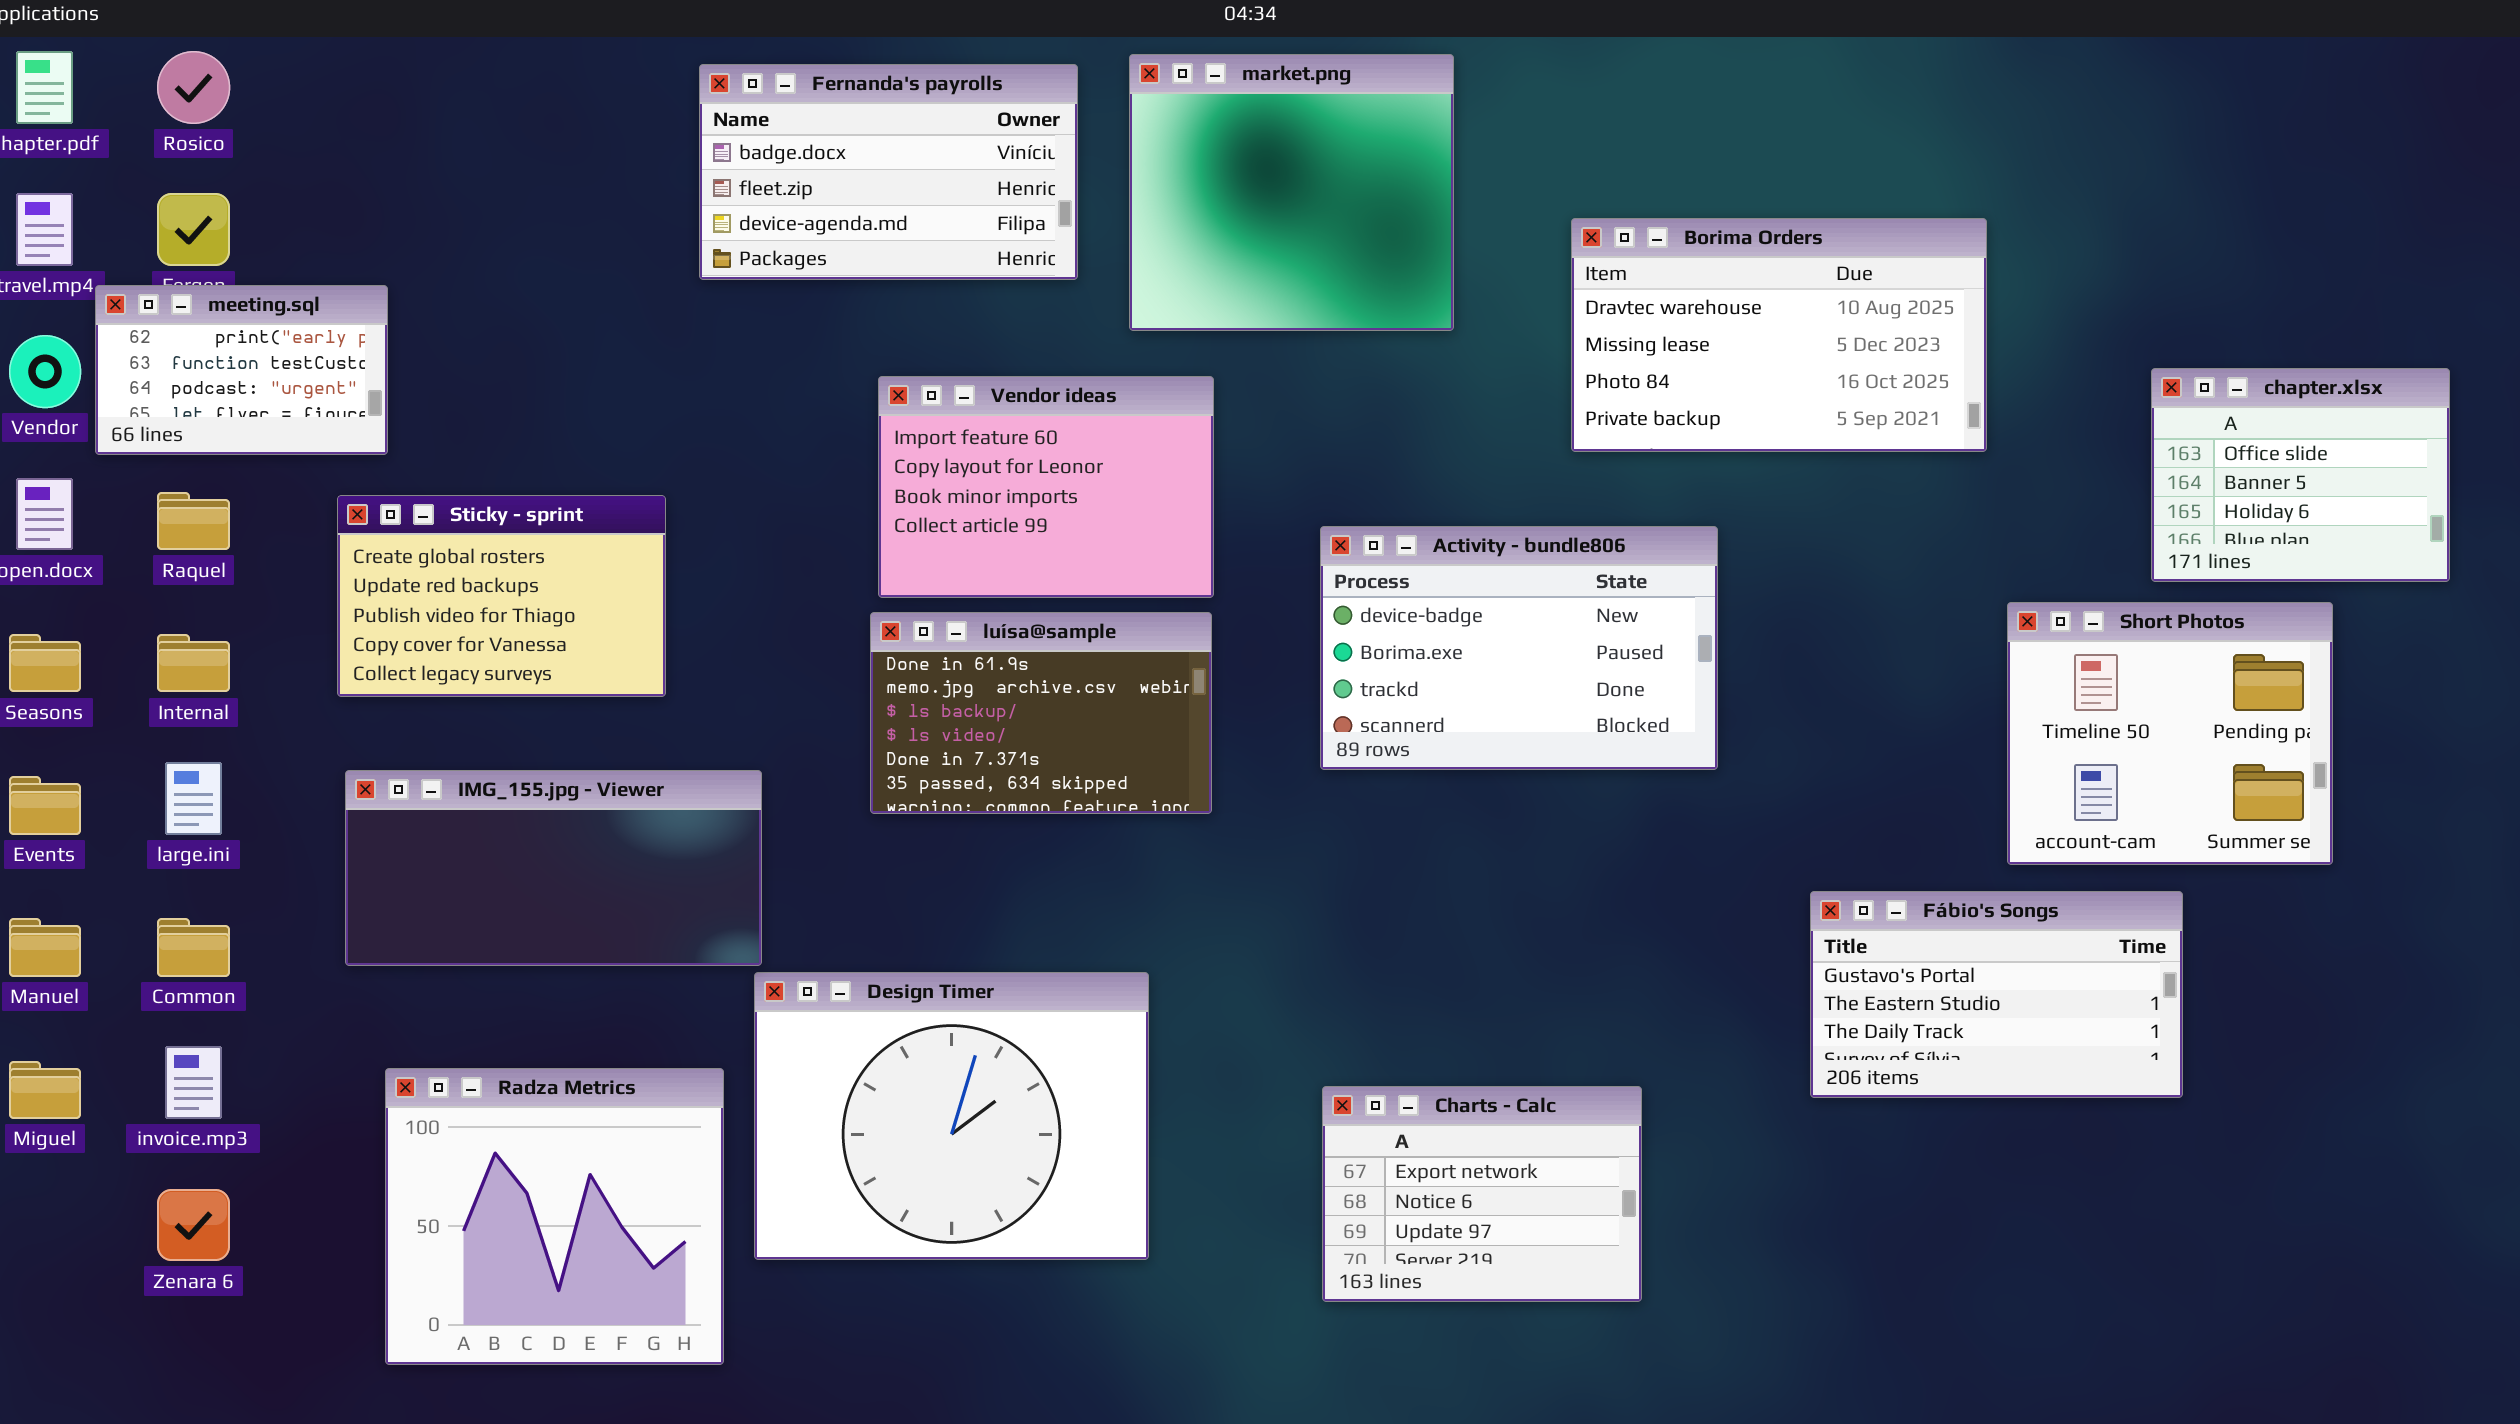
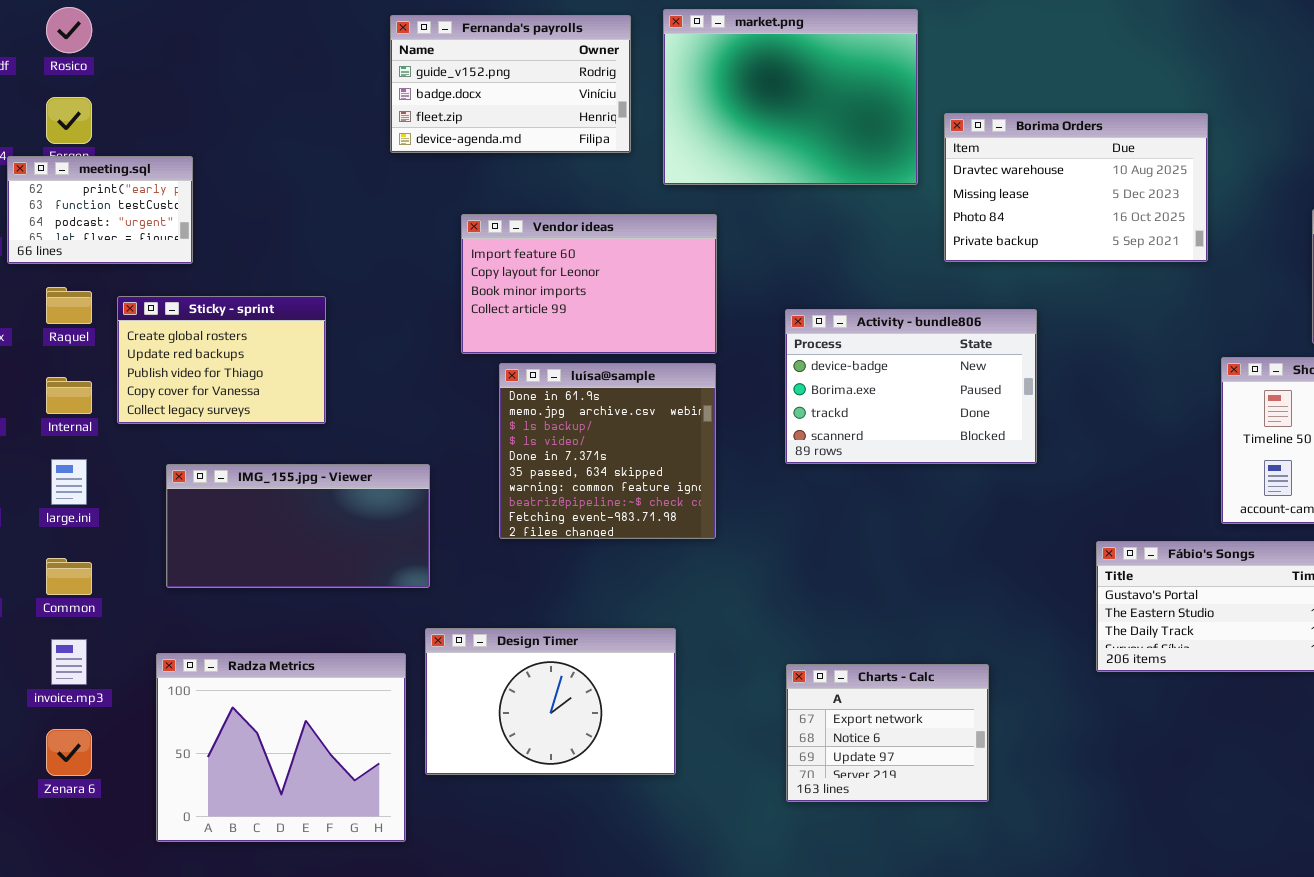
market.png: [1129,54,1454,331] -> [663,9,918,185], resized
Fernanda's payrolls: [699,64,1078,280] -> [390,15,631,153], scrolled up 1 row
Vendor ideas: [878,376,1214,598] -> [461,214,717,354], resized
Sticky - sprint: [337,495,666,697] -> [117,296,326,424], moved
luísa@sample: [870,612,1212,814] -> [499,363,716,539], resized
Design Timer: [754,972,1149,1260] -> [425,628,676,775], resized
Radza Metrics: [385,1068,724,1365] -> [156,653,406,842], resized

